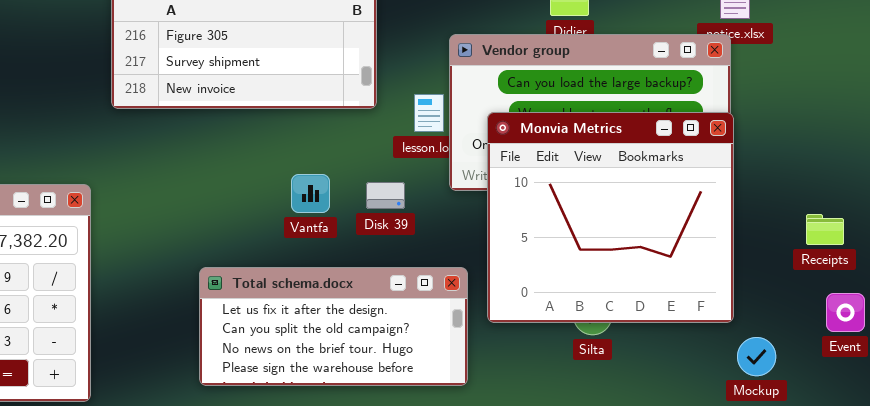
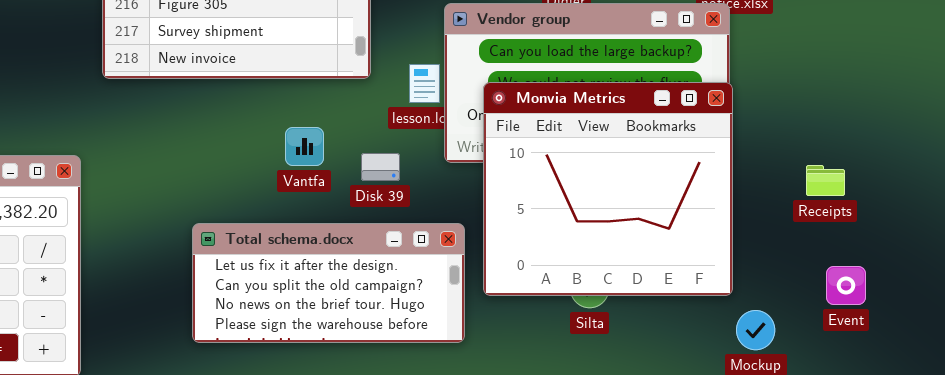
Vantfa: [291,174,330,213] -> [285,127,324,166], moved
Receipts: [806,214,844,245] -> [806,165,845,196], moved
Total schema.docx: [199,267,468,386] -> [192,223,465,343], moved

